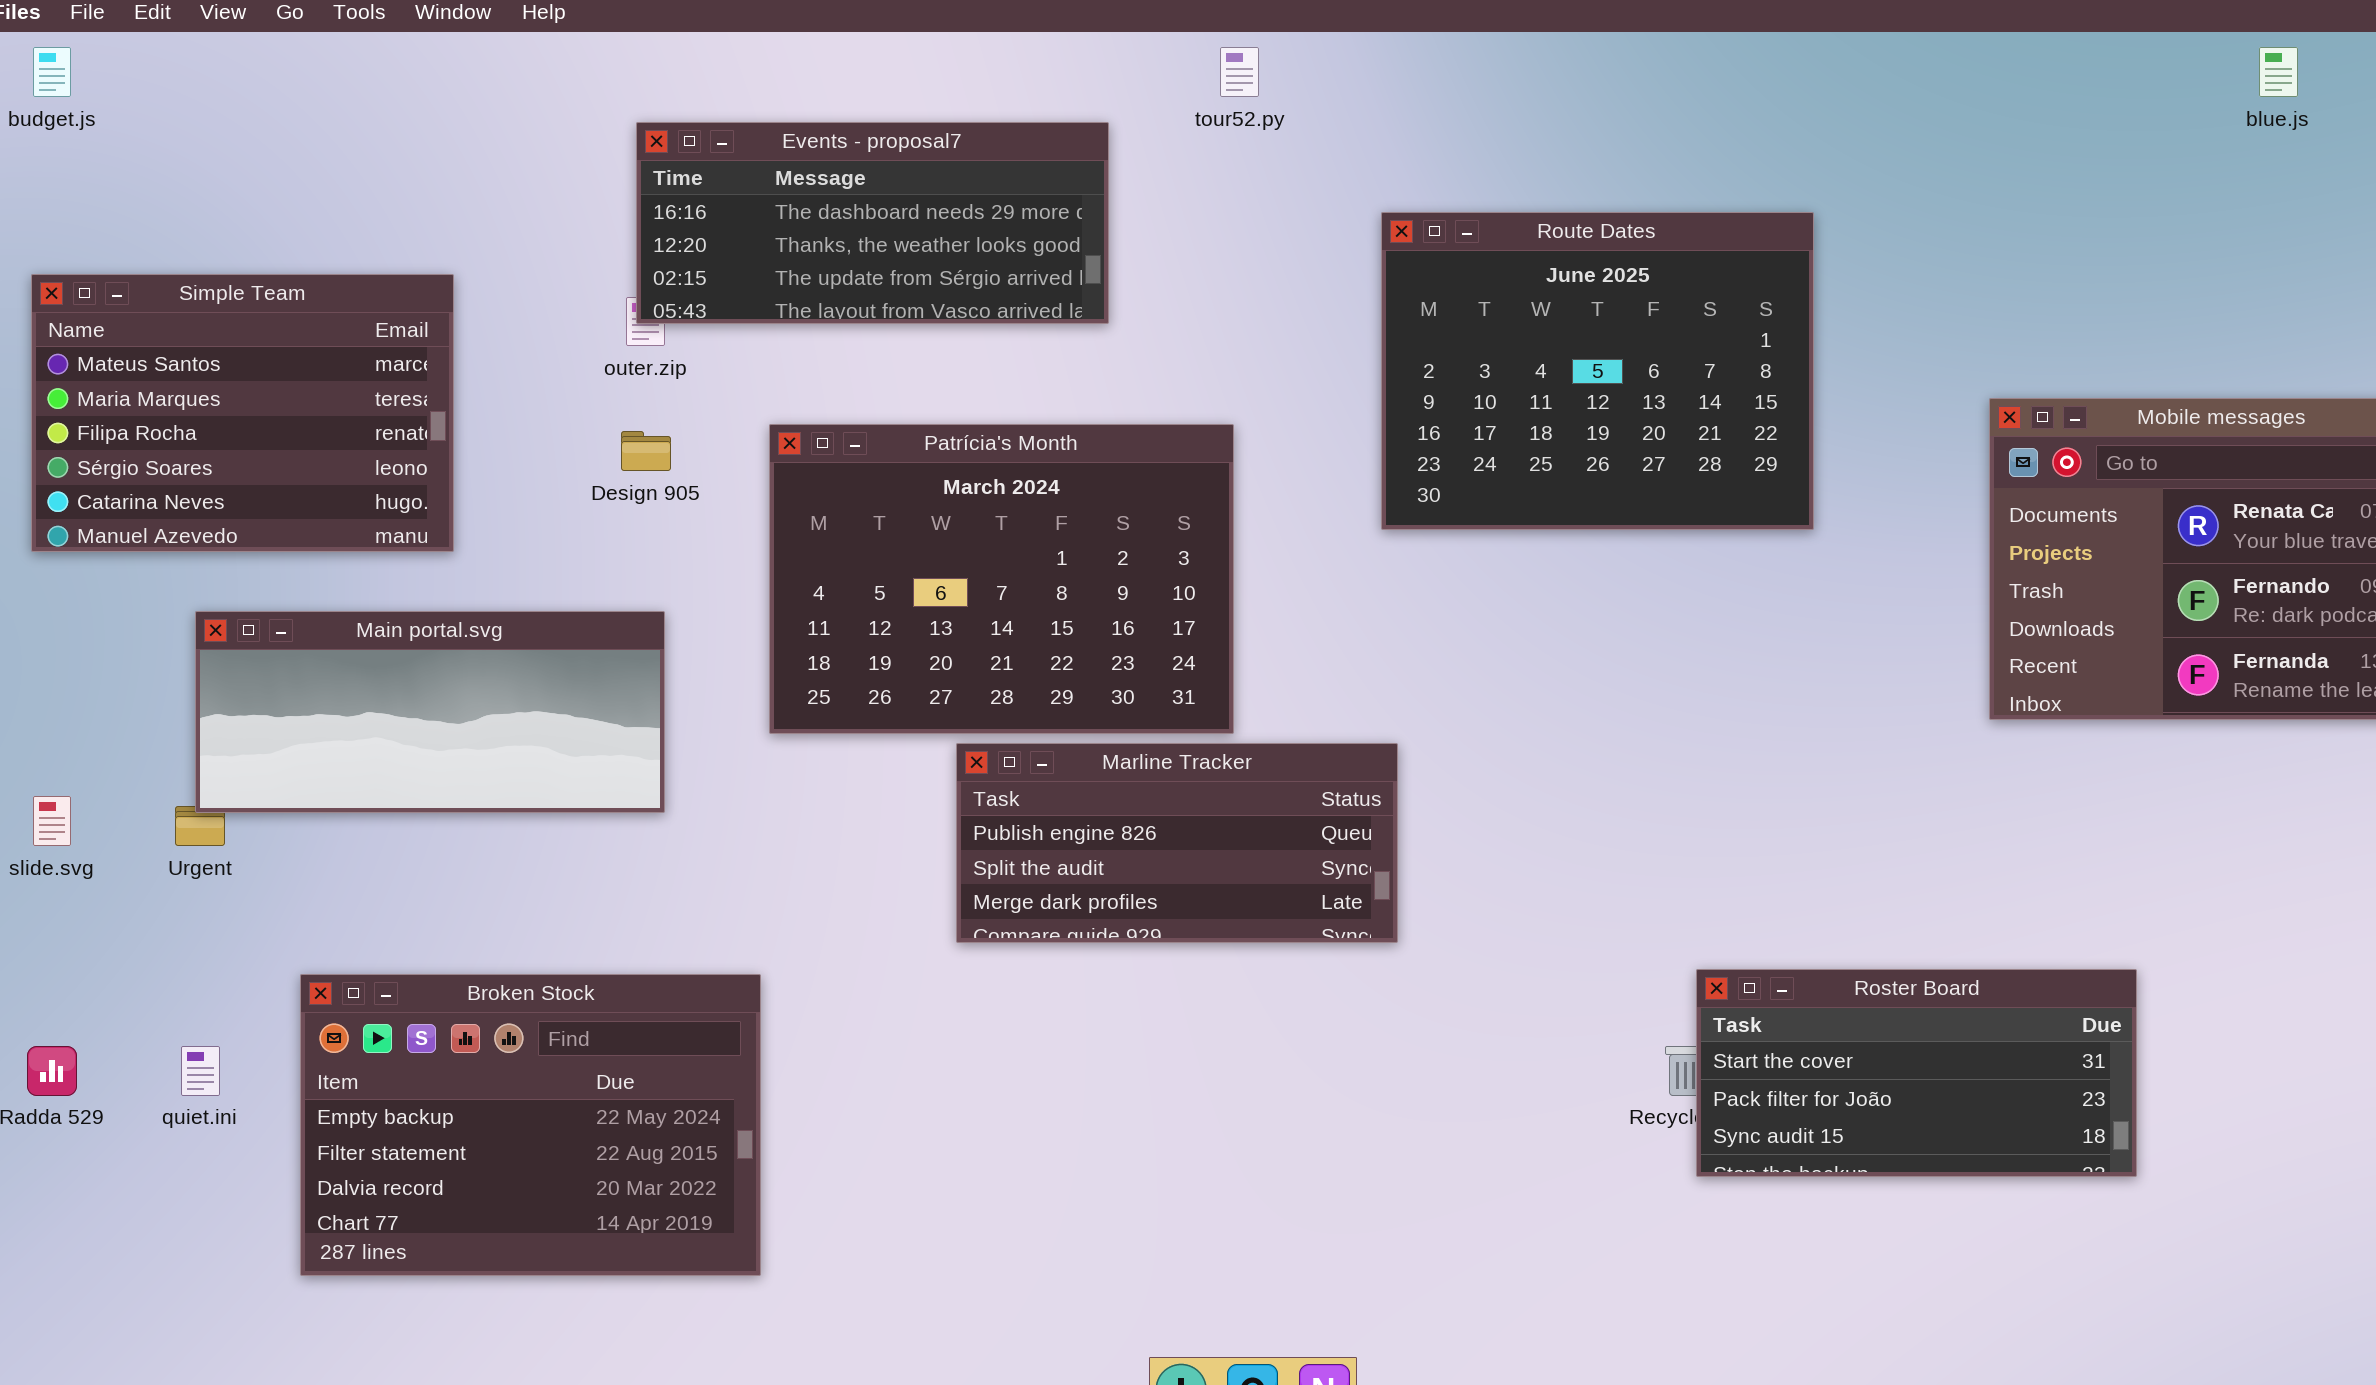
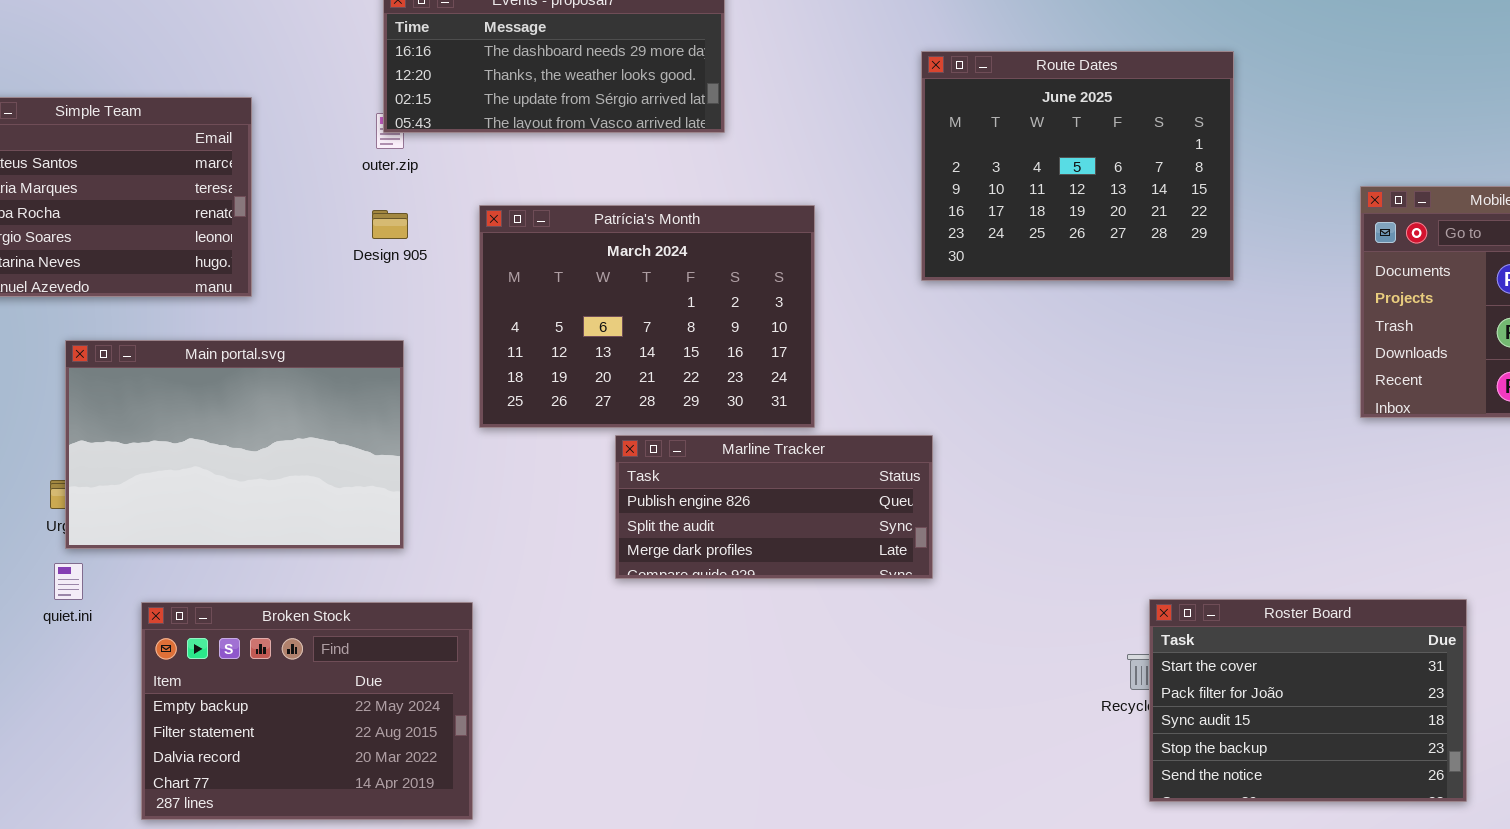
Main portal.svg: [195,611,665,813] -> [65,340,404,549], resized
Roster Board: [1696,969,2137,1177] -> [1149,599,1467,802], resized
quiet.ini: [181,1046,220,1096] -> [54,563,83,600], moved

